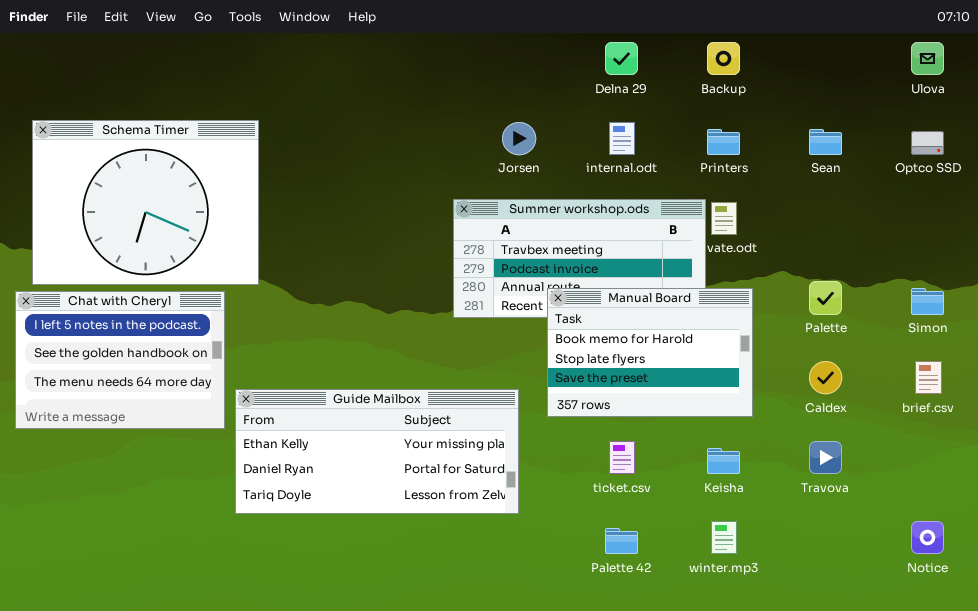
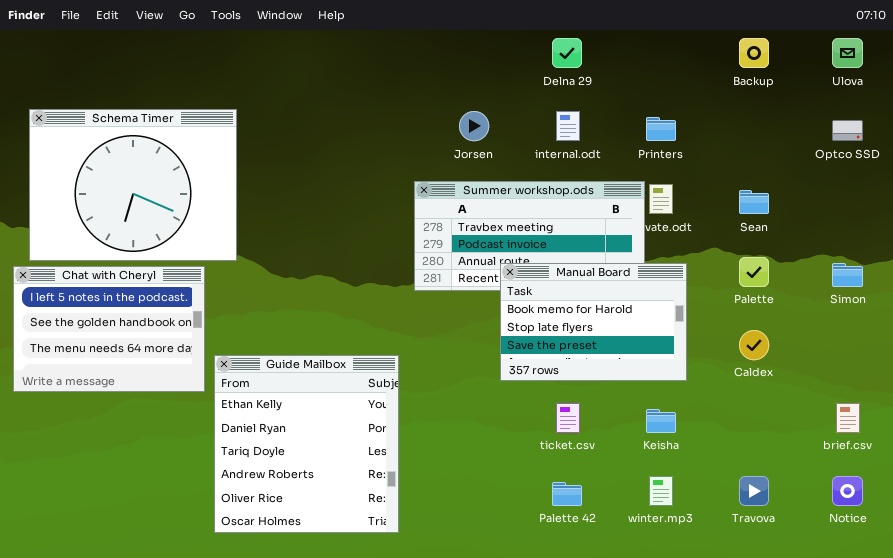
Backup: [707,42,740,75] -> [739,38,769,68], moved
Sean: [809,129,842,155] -> [739,190,769,214], moved
brief.csv: [915,361,942,394] -> [836,403,860,433], moved
Guide Mailbox: [235,389,519,514] -> [214,355,399,533], resized
Travova: [809,441,842,474] -> [739,476,769,506], moved

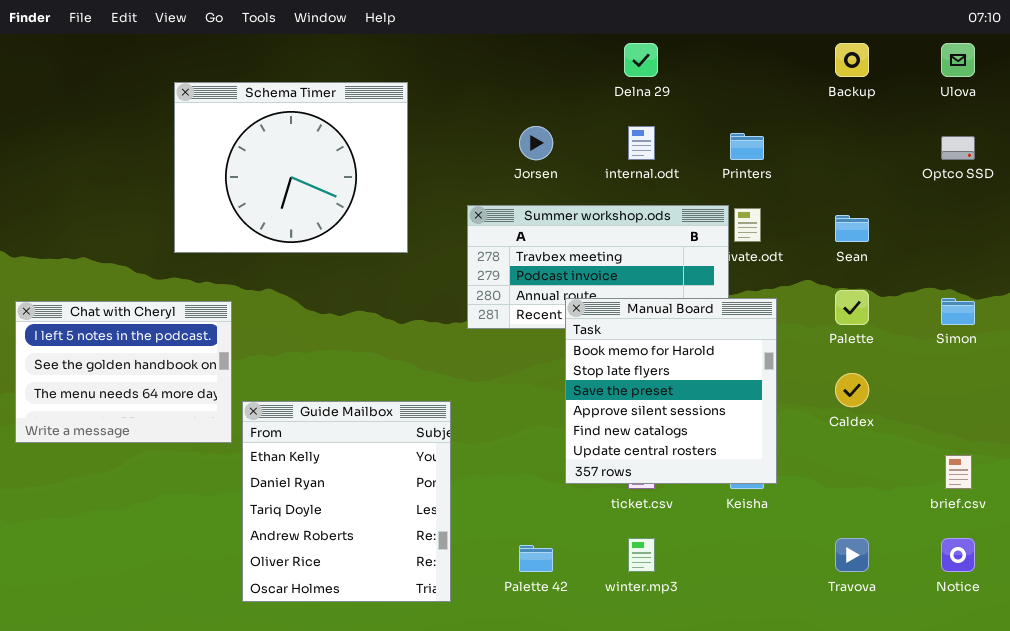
Schema Timer: [29,109,237,261] -> [174,82,408,253], moved
Manual Board: [500,263,687,381] -> [565,298,777,484], resized
winter.mp3: [649,476,673,506] -> [628,538,655,572], moved
Palette 42: [552,482,582,506] -> [519,545,553,572], moved

